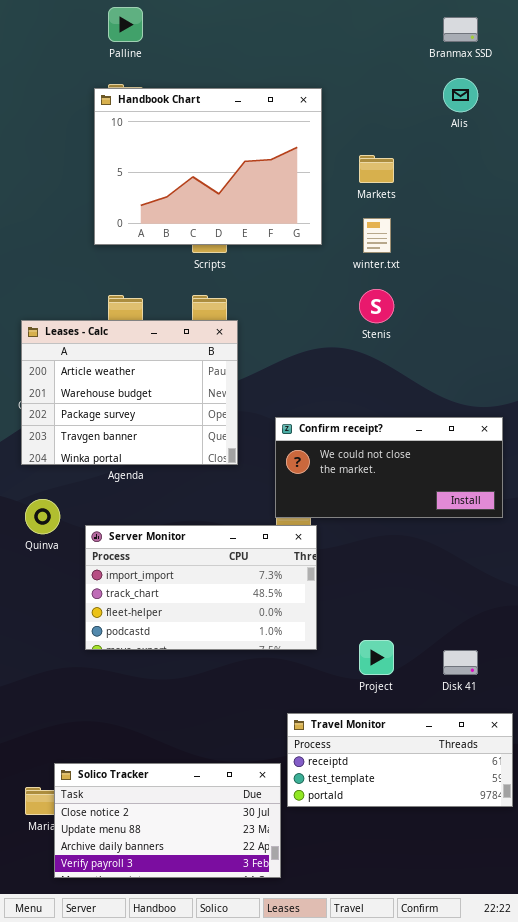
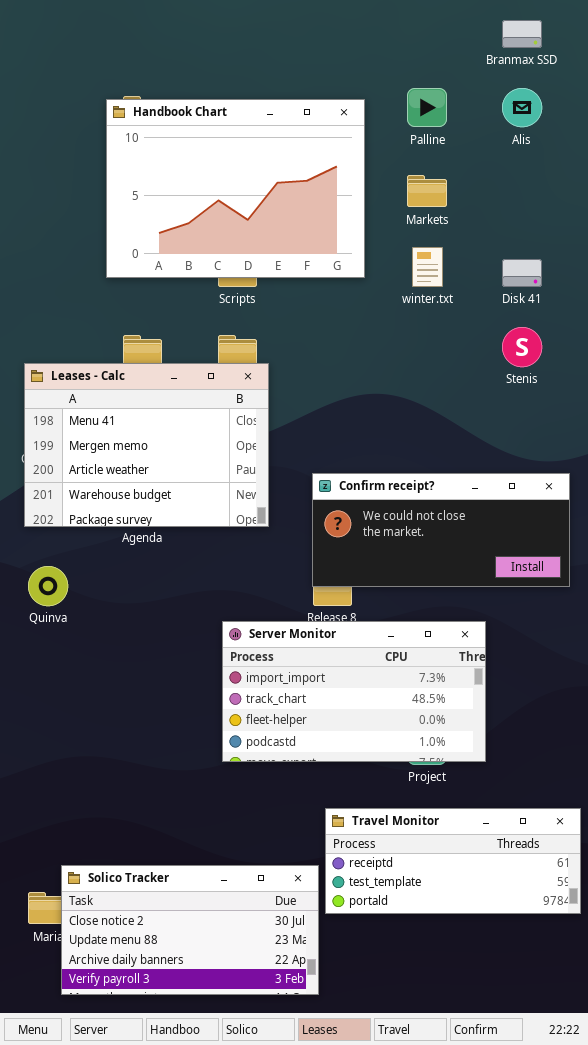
Palline: [108,7,143,42] -> [407,88,447,127], moved
Stenis: [359,289,394,323] -> [502,327,542,367], moved
Leases - Calc: [21,320,238,465] -> [24,363,269,527], scrolled up 2 rows
Server Monitor: [85,525,317,650] -> [222,621,486,762], moved
Disk 41: [443,650,478,675] -> [502,259,542,287], moved

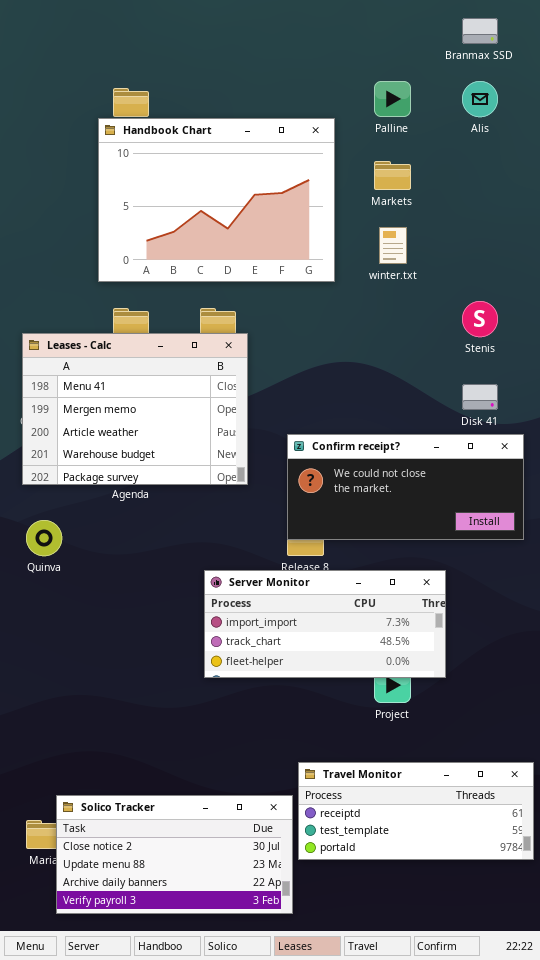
Handbook Chart: [106,99,365,278] -> [98,118,335,282], moved
Disk 41: [502,259,542,287] -> [462,384,498,410], moved
Server Monitor: [222,621,486,762] -> [204,570,446,678], resized
Travel Monitor: [325,808,581,914] -> [298,762,534,860], moved

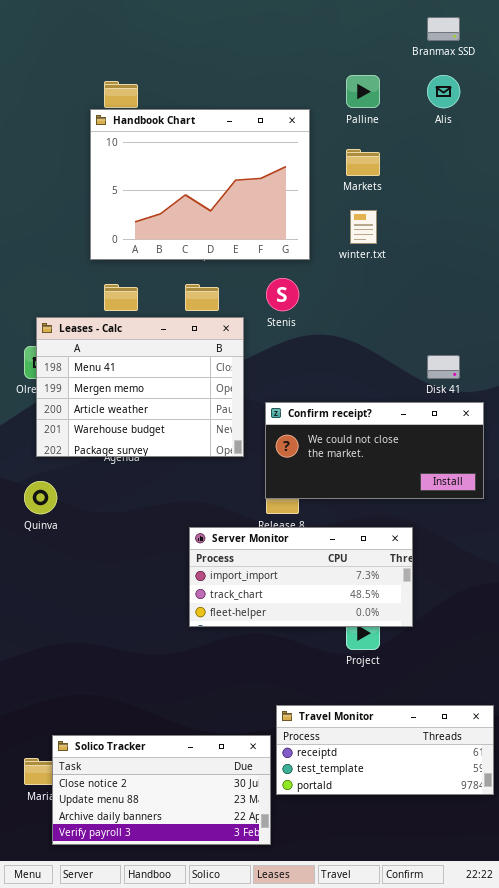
Stenis: [462,301,498,337] -> [266,278,299,311], moved
Leases - Calc: [22,333,248,485] -> [36,317,244,457], moved

